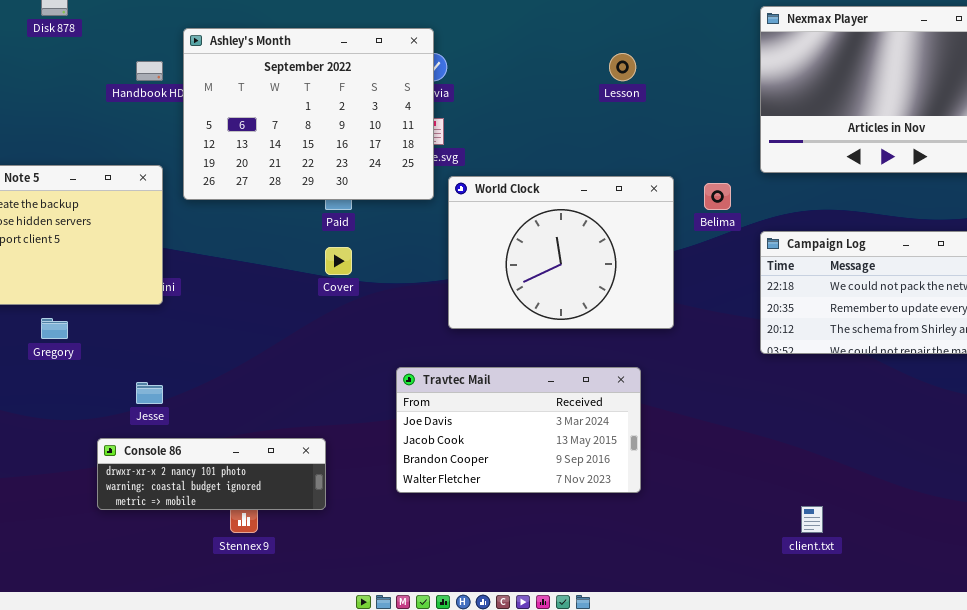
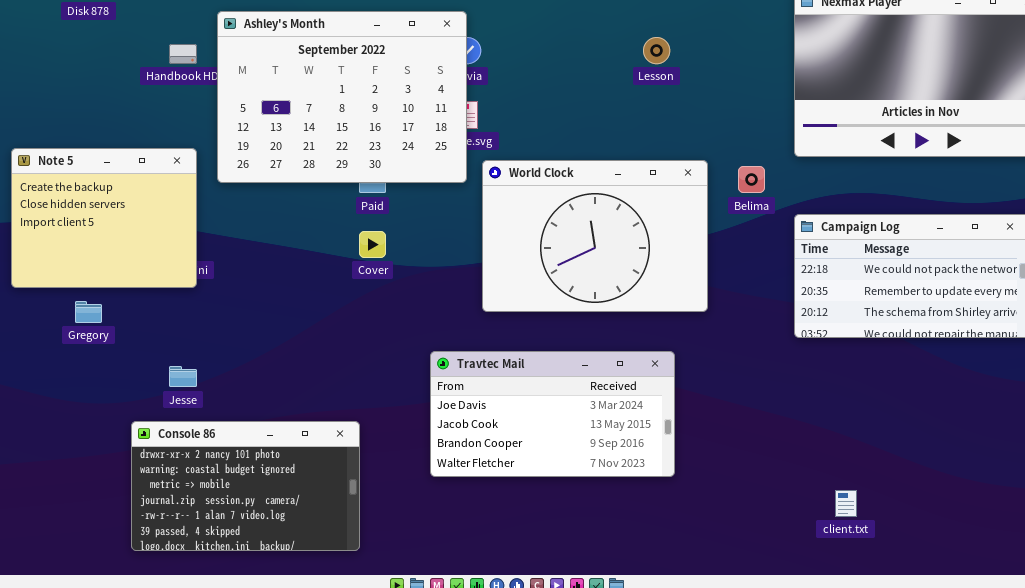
Console 86: [97,438,326,510] -> [131,421,360,551], resized

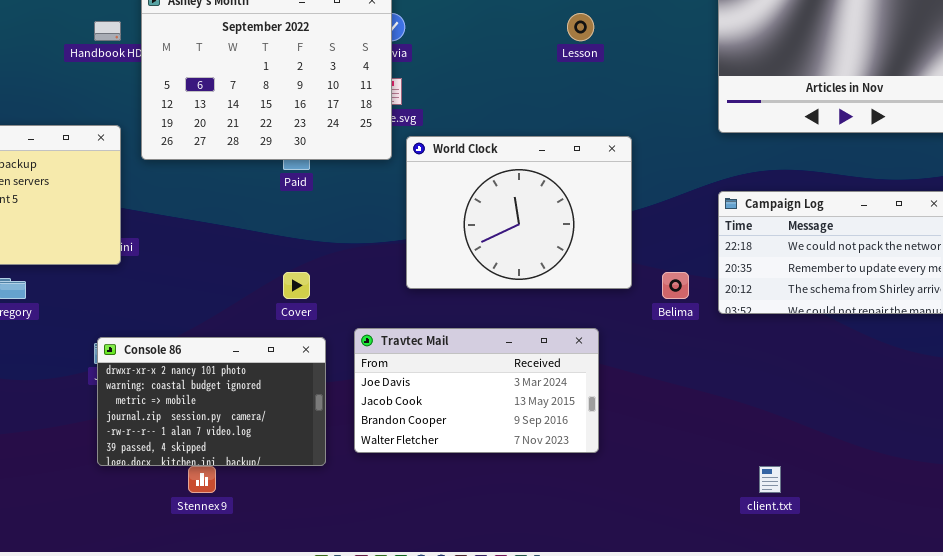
Belima: [738,166,765,193] -> [662,272,689,299], moved
Cover: [359,231,386,258] -> [283,272,310,299], moved
Console 86: [131,421,360,551] -> [97,337,326,466], moved

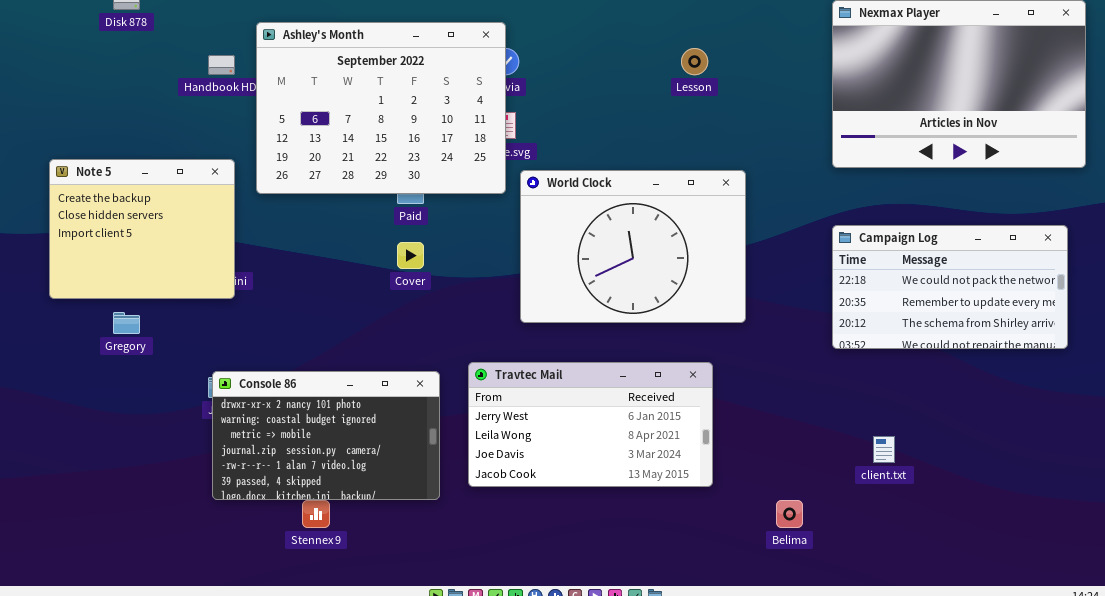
Cover: [283,272,310,299] -> [397,242,424,269], moved
Belima: [662,272,689,299] -> [776,500,803,528], moved
Travtec Mail: [354,328,599,453] -> [468,362,713,487], scrolled up 2 rows
client.txt: [759,466,781,493] -> [873,436,895,463], moved

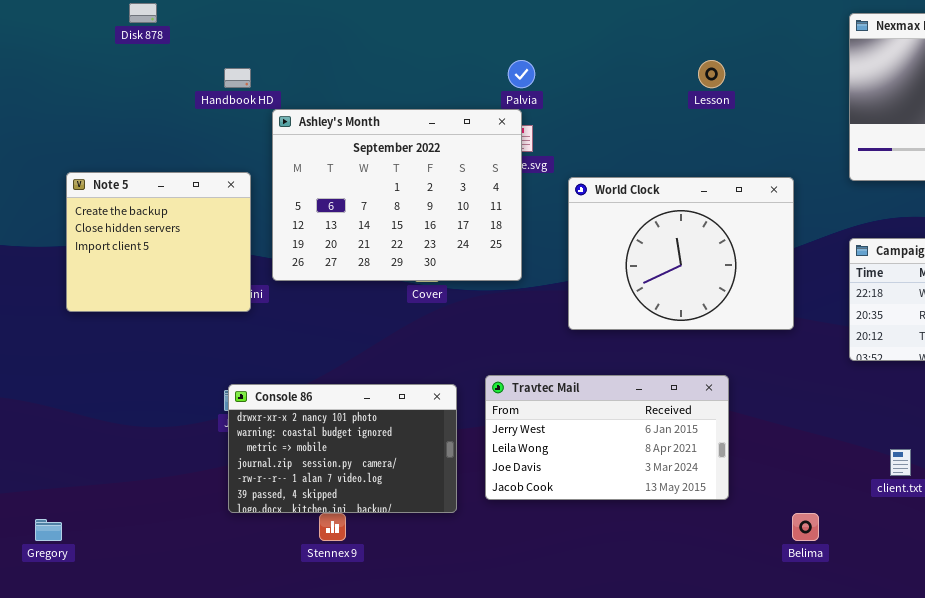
Ashley's Month: [256,22,506,194] -> [272,109,522,281], moved
World Clock: [520,170,746,323] -> [568,177,794,330], moved
Gregory: [113,312,140,334] -> [35,519,62,541], moved

